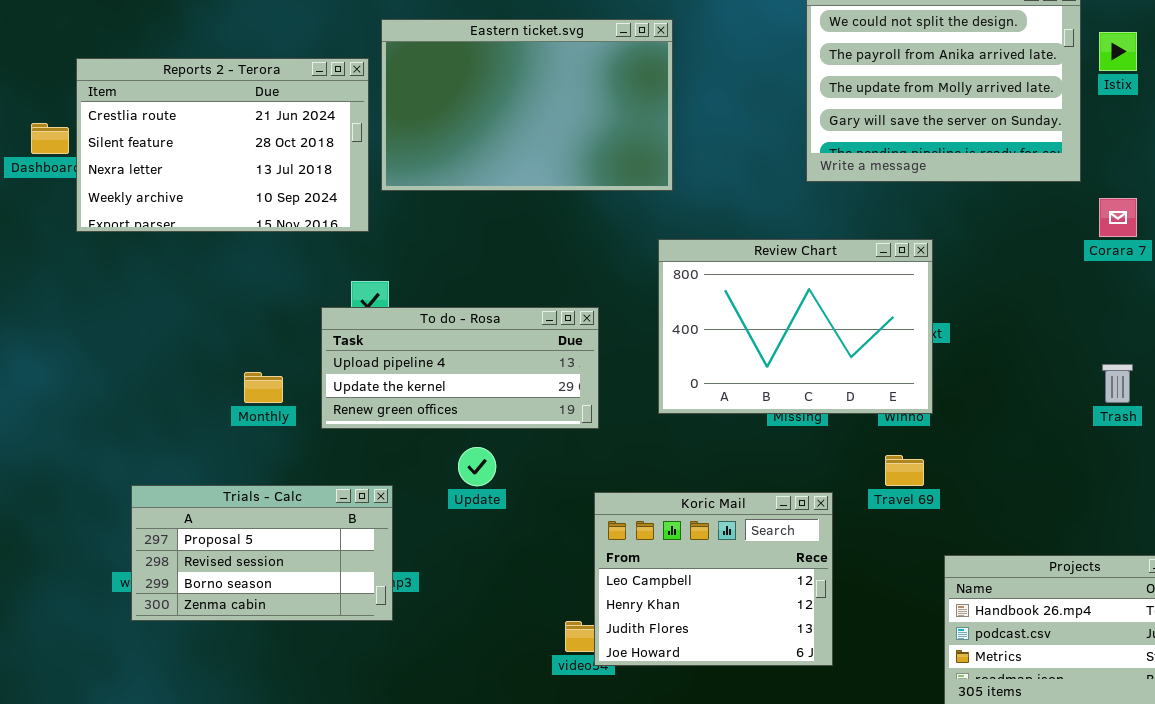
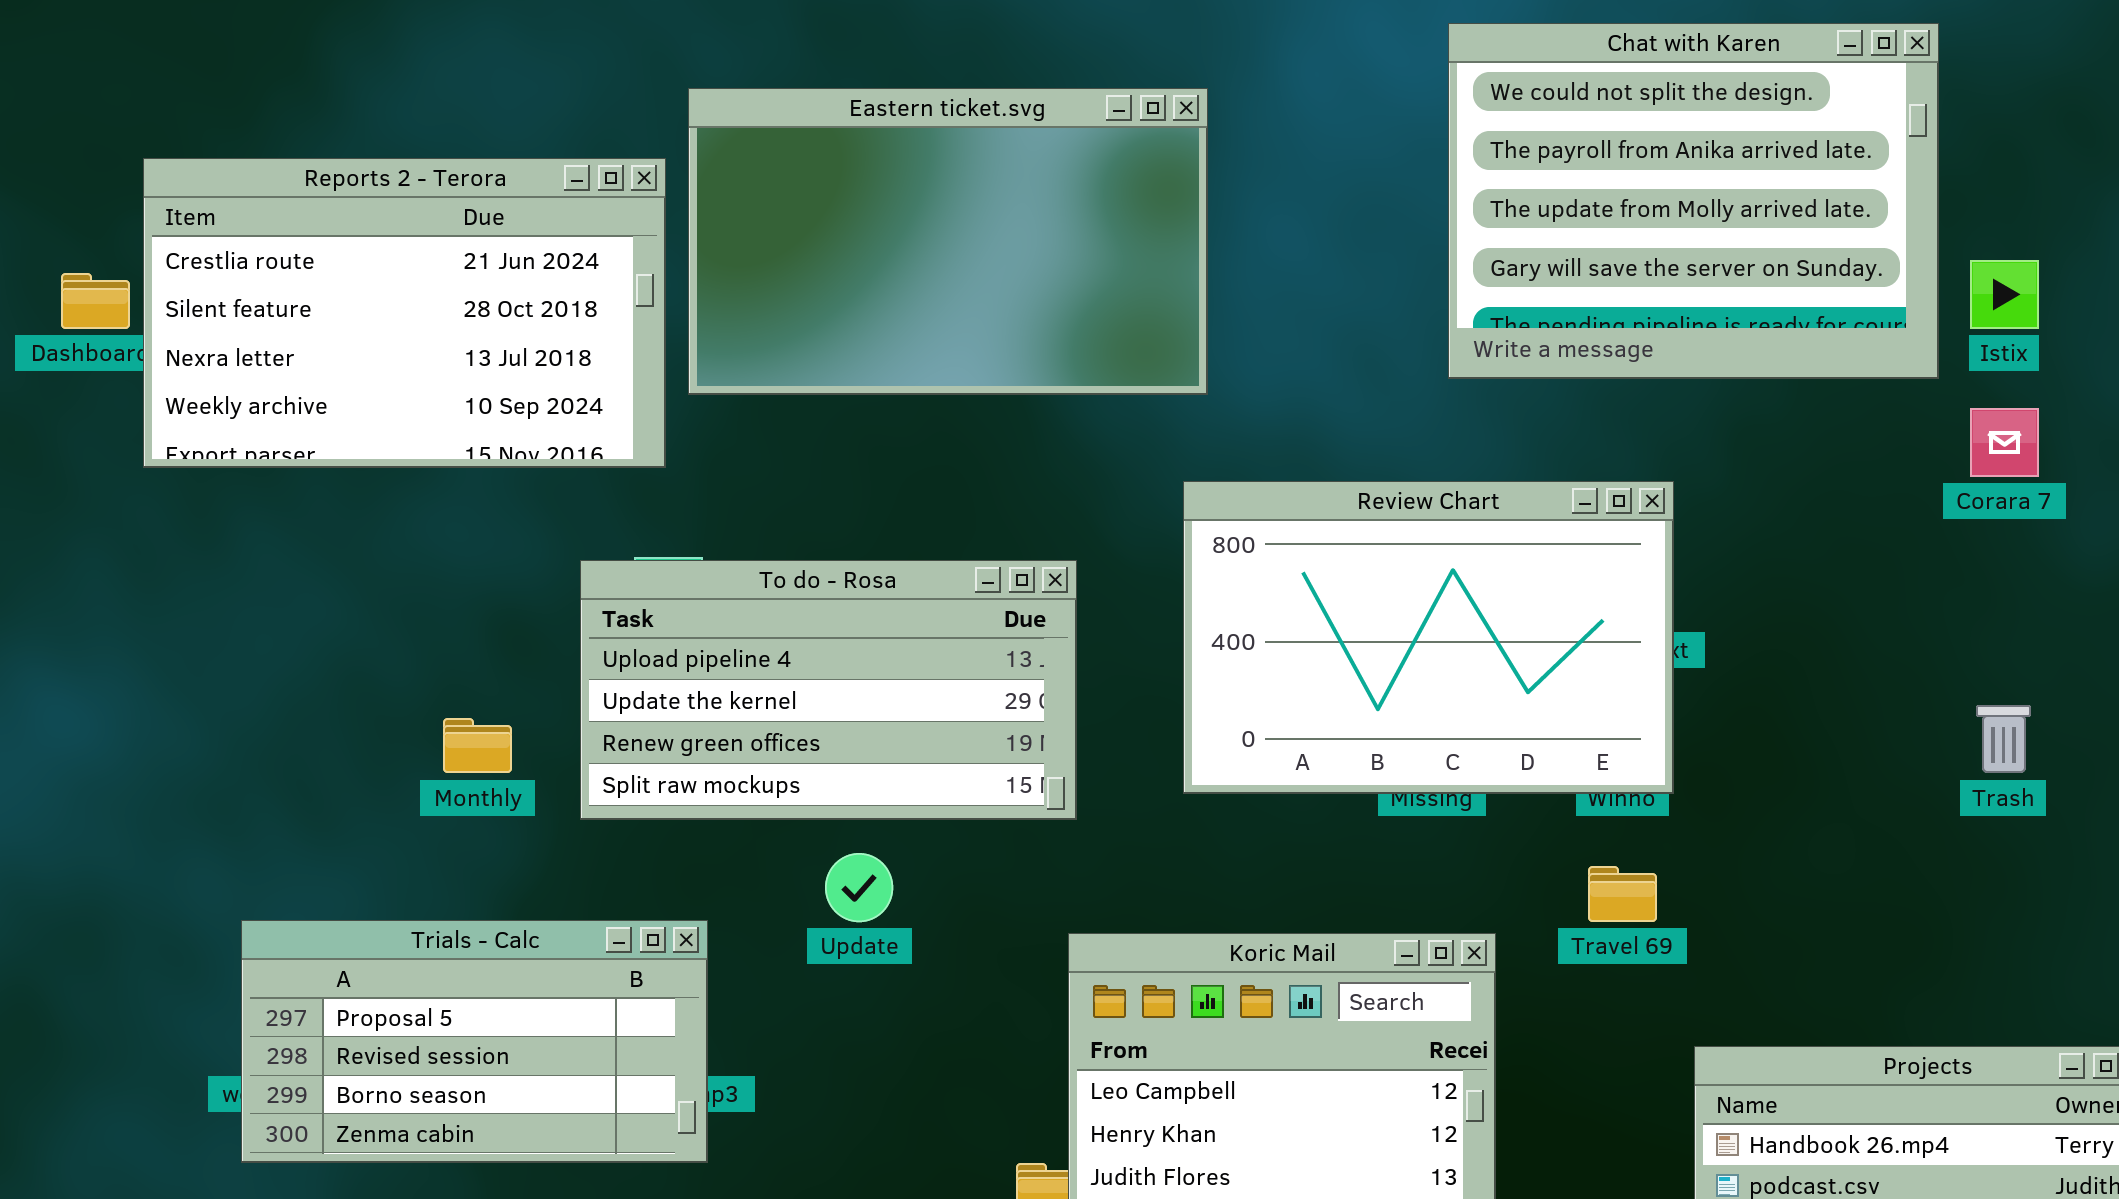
Istix: [1099,32,1137,71] -> [1970,260,2039,329], moved
To do - Rosa: [321,307,599,429] -> [580,560,1077,820], resized

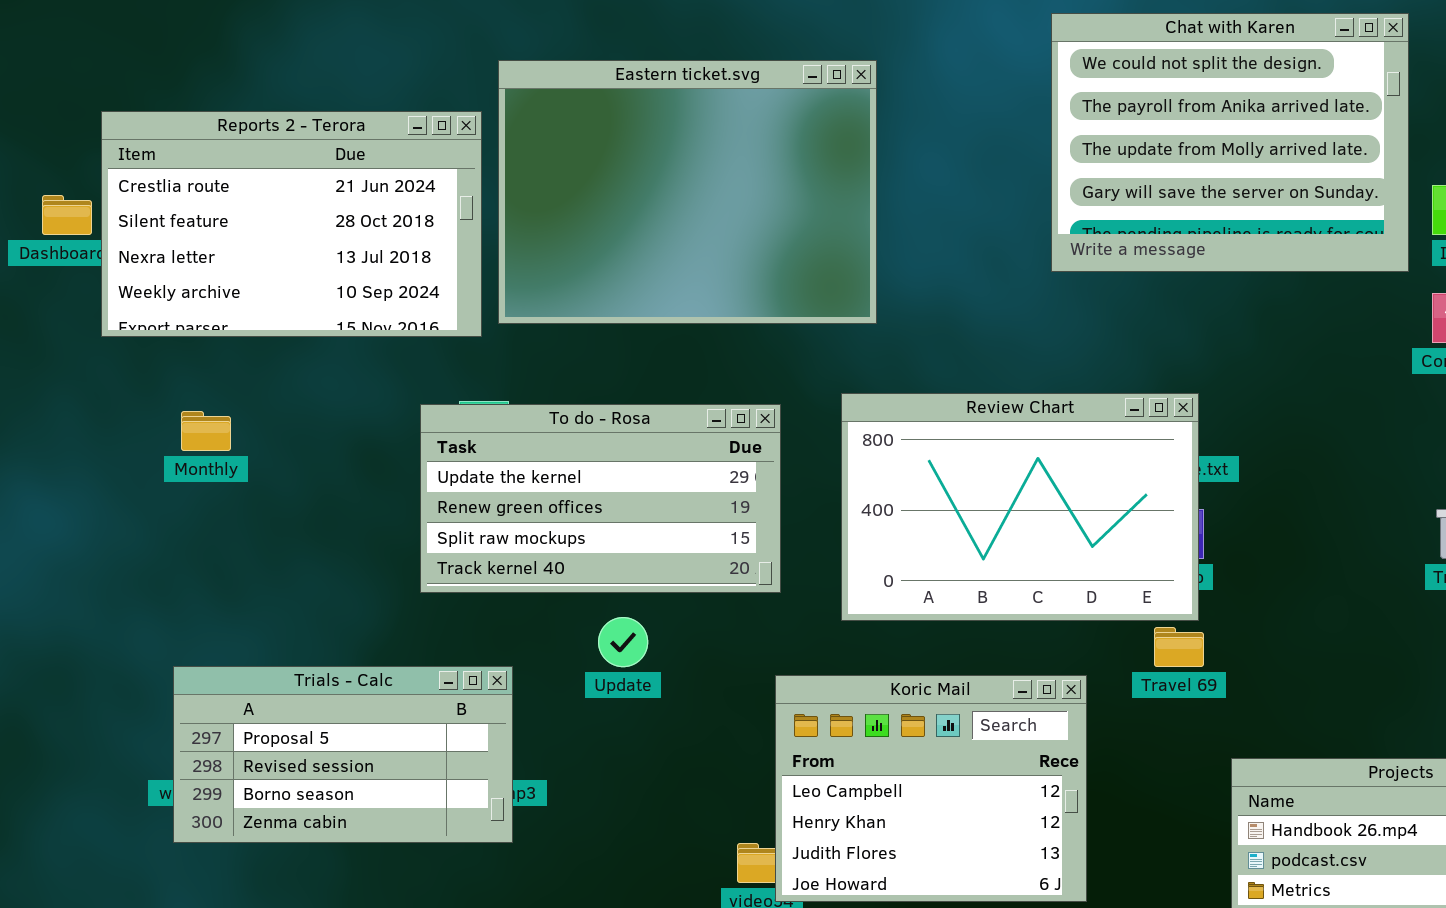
Eastern ticket.svg: [688,88,1208,395] -> [498,60,877,324], resized
Review Chart: [1183,481,1674,794] -> [841,393,1199,621], moved
To do - Rosa: [580,560,1077,820] -> [420,404,781,593], scrolled down 1 row
Monthly: [443,718,512,773] -> [181,411,231,451], moved

